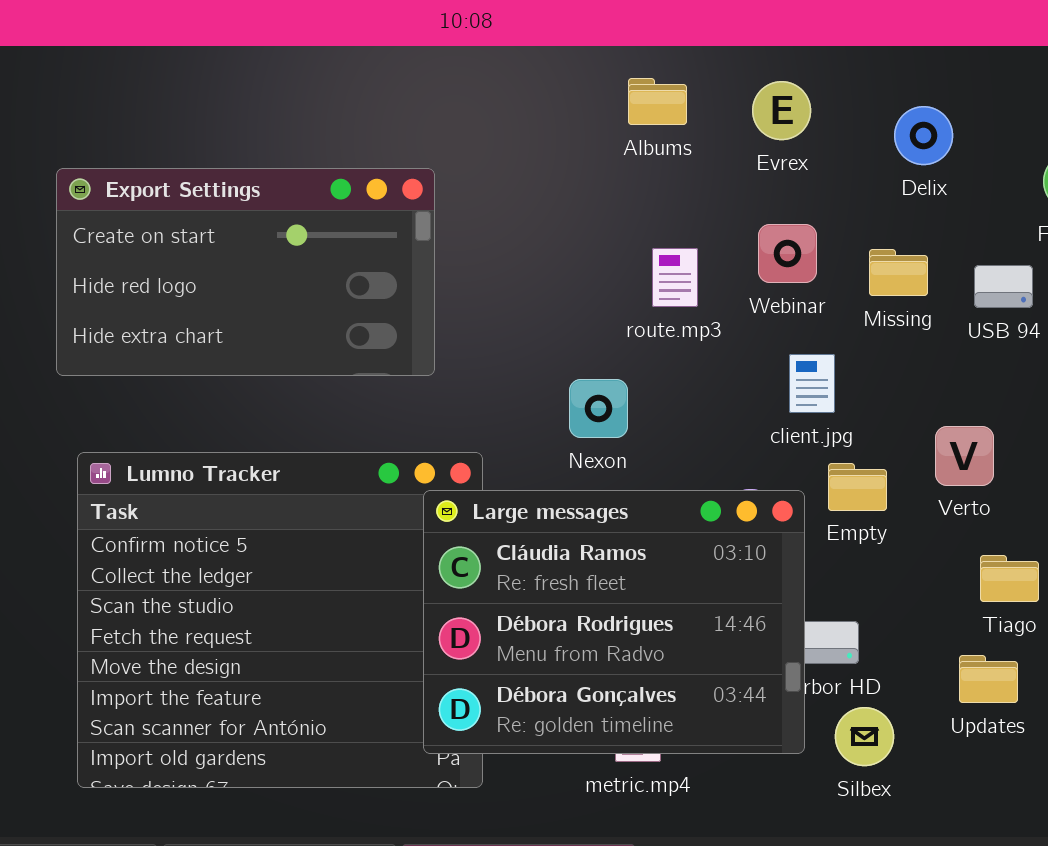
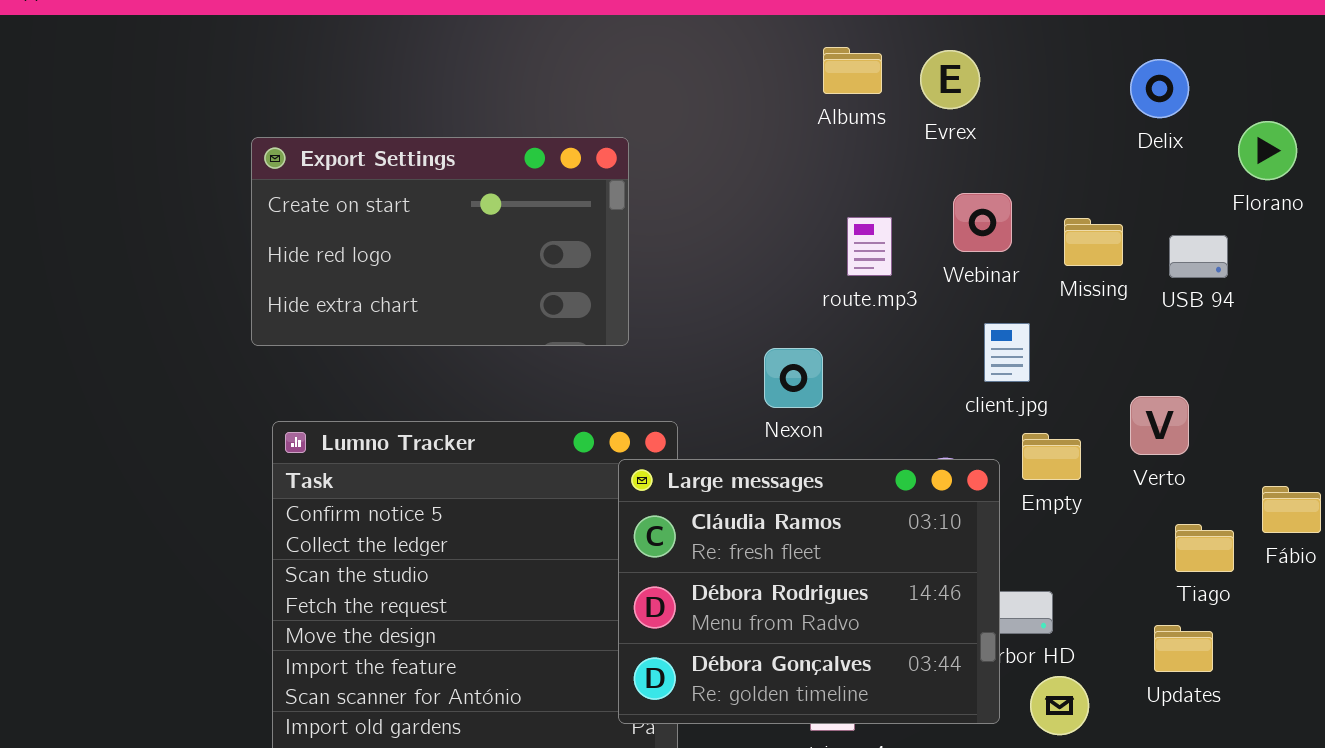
Evrex: [752,81,811,140] -> [920,50,980,109], moved
Delix: [894,106,953,165] -> [1130,59,1189,118], moved

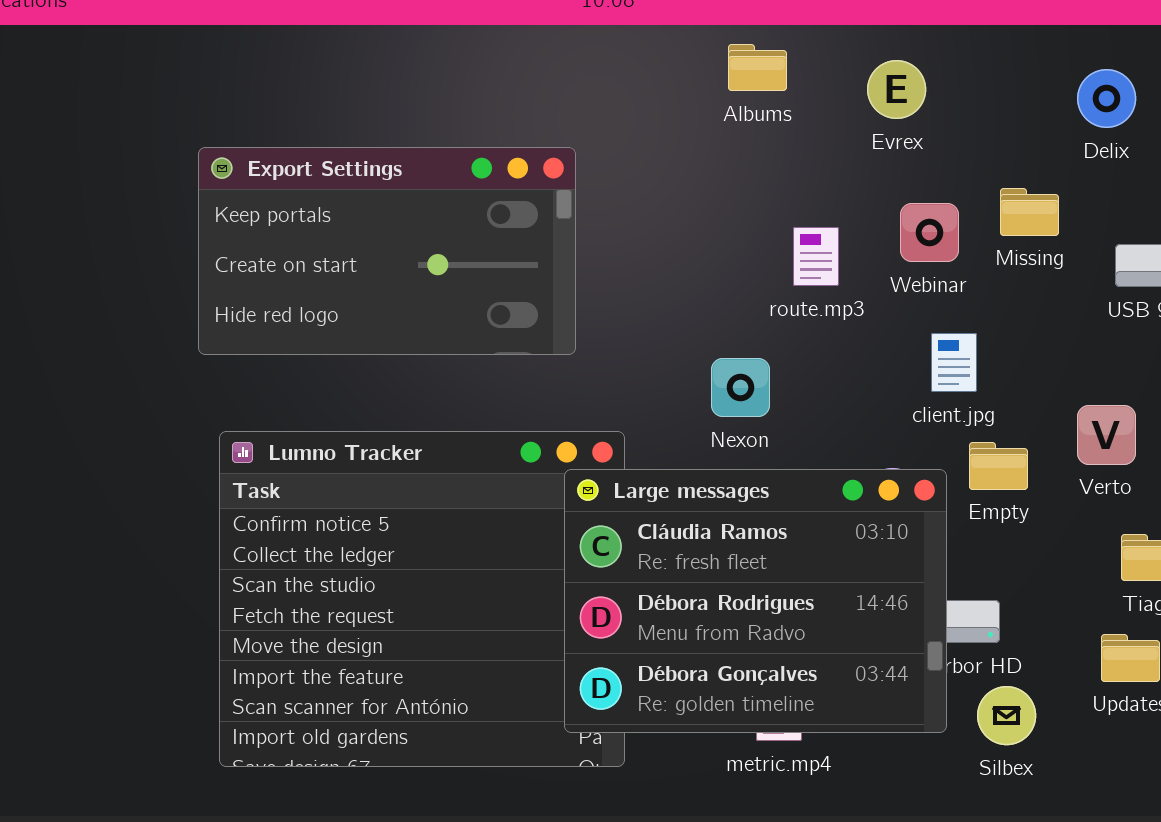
Albums: [823,47,882,94] -> [728,44,787,91], moved
Export Settings: [251,137,629,346] -> [198,147,576,355], scrolled up 1 row
Missing: [1064,218,1123,266] -> [1000,188,1059,236], moved

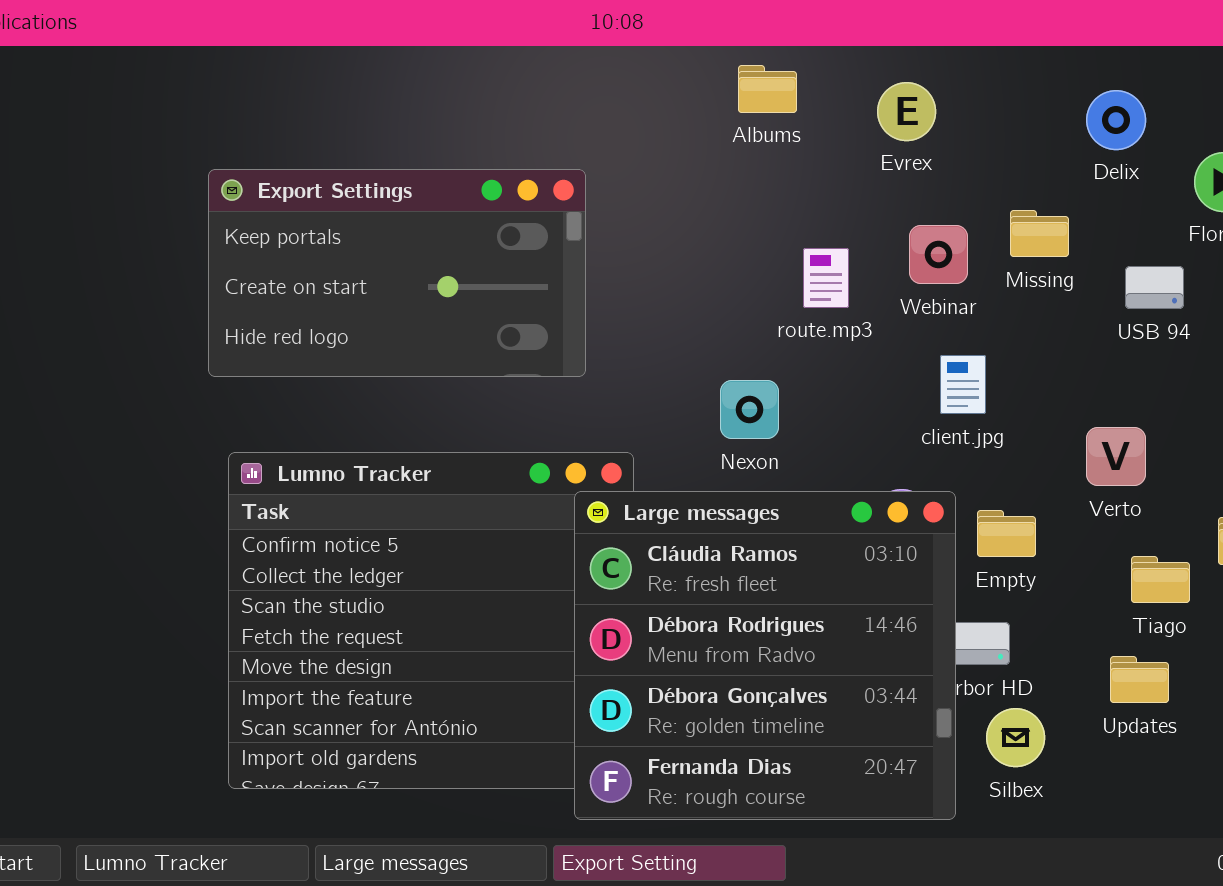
Empty: [969,442,1028,490] -> [977,510,1036,557], moved
Large messages: [564,469,947,733] -> [574,491,956,820], resized

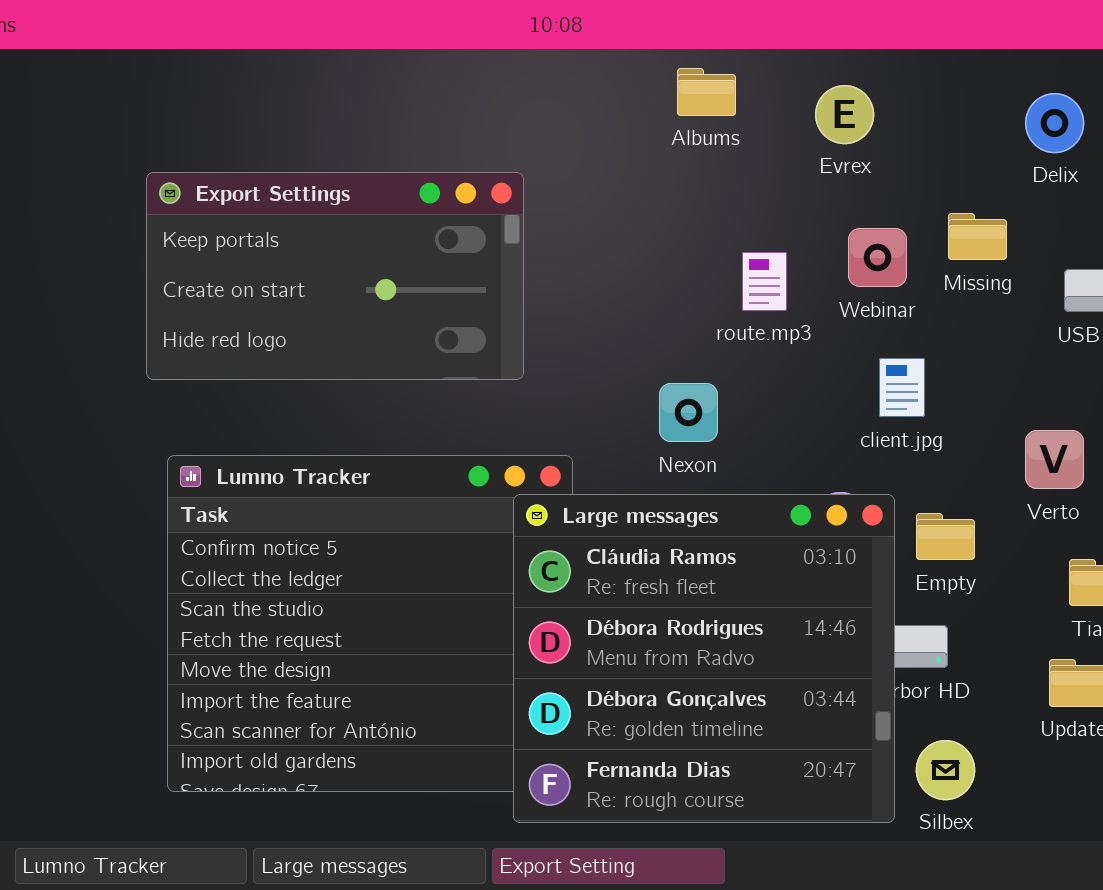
Silbex: [986,708,1045,767] -> [916,740,975,800], moved

